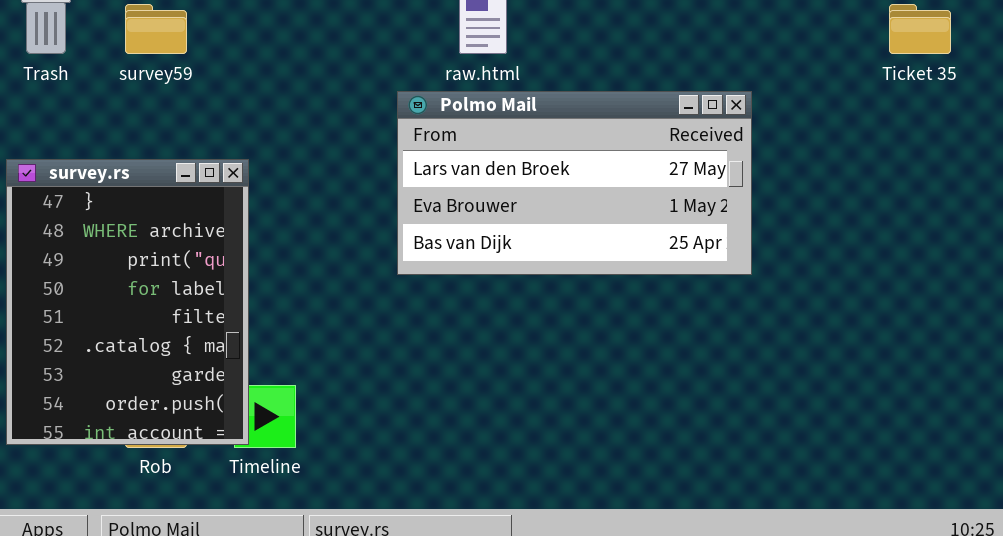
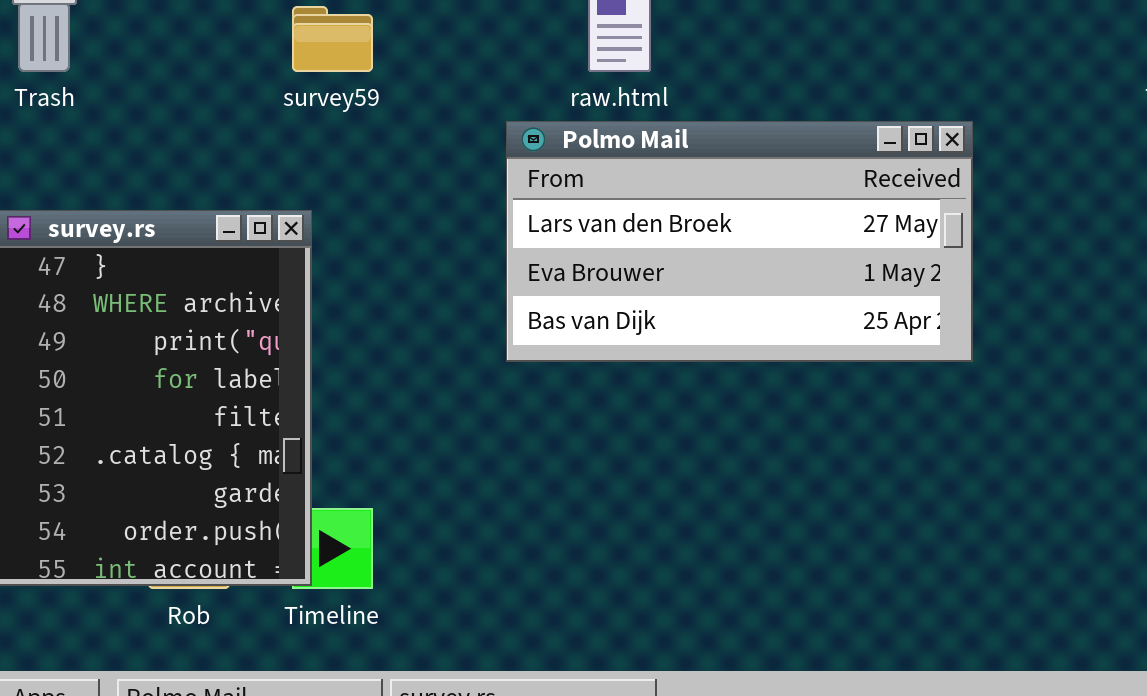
survey59: [125,4,187,54] -> [292,6,373,72], moved

